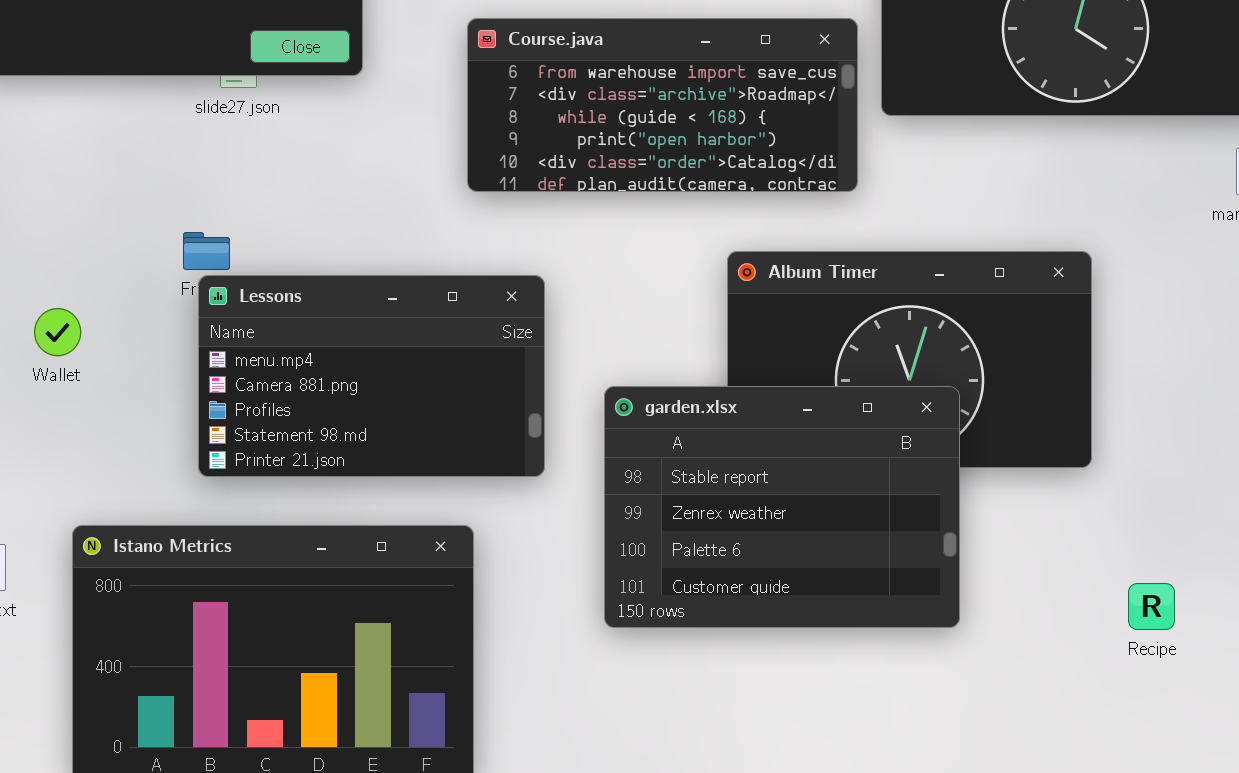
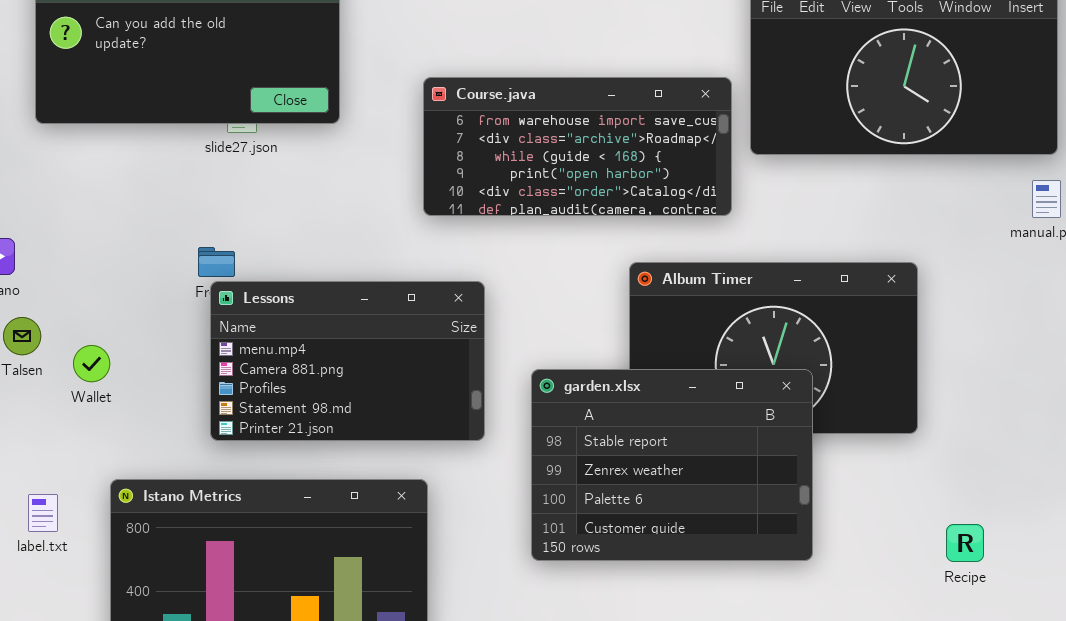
Wallet: [34,308,81,356] -> [73,345,110,382], moved

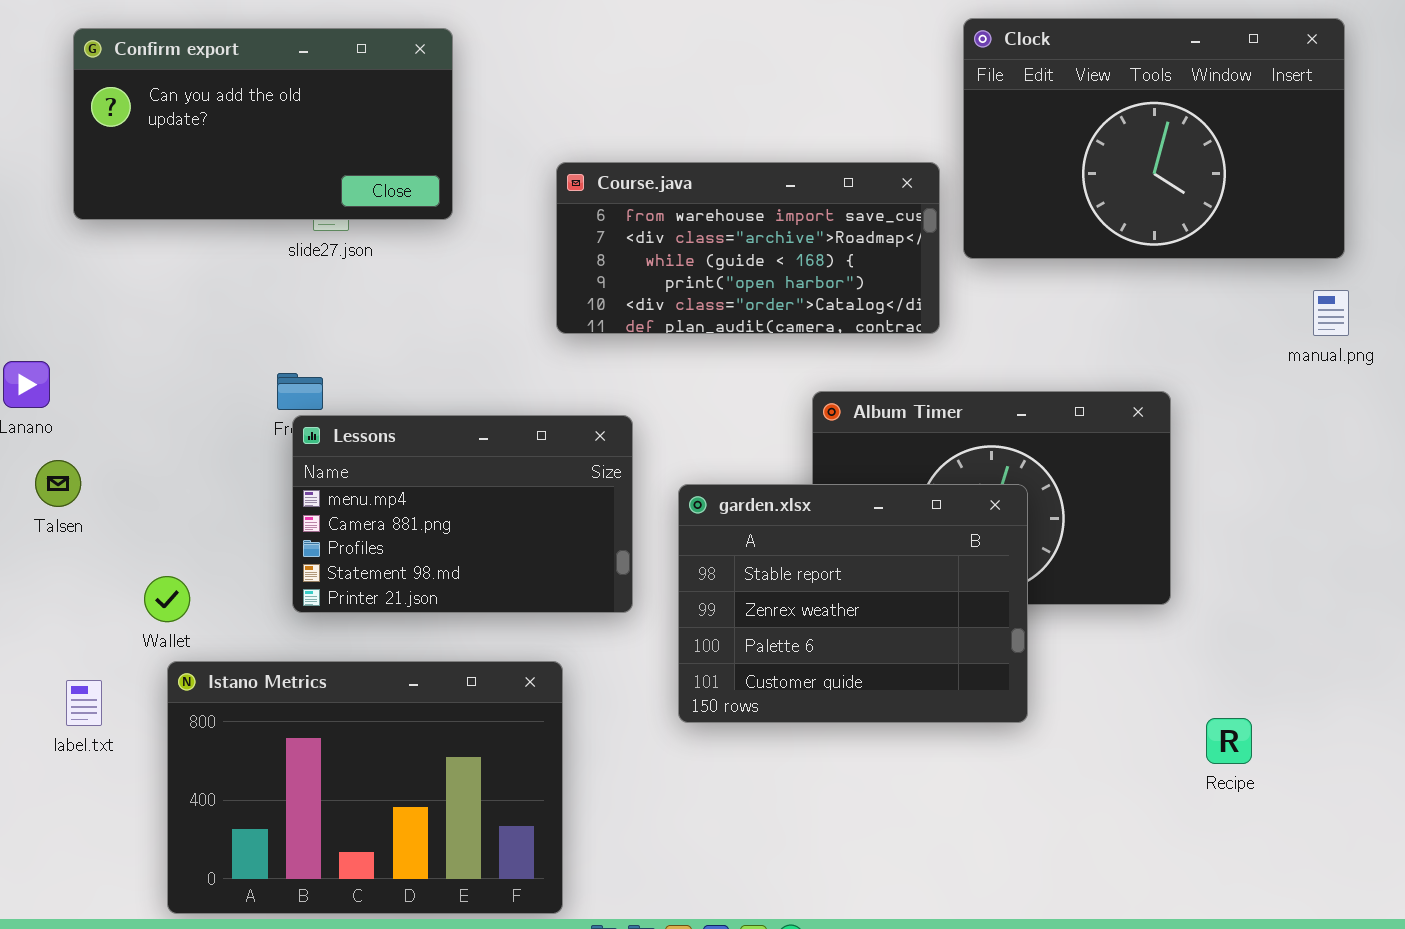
Wallet: [73,345,110,382] -> [144,576,190,622], moved
garden.xlsx: [531,369,813,561] -> [678,484,1028,723], moved

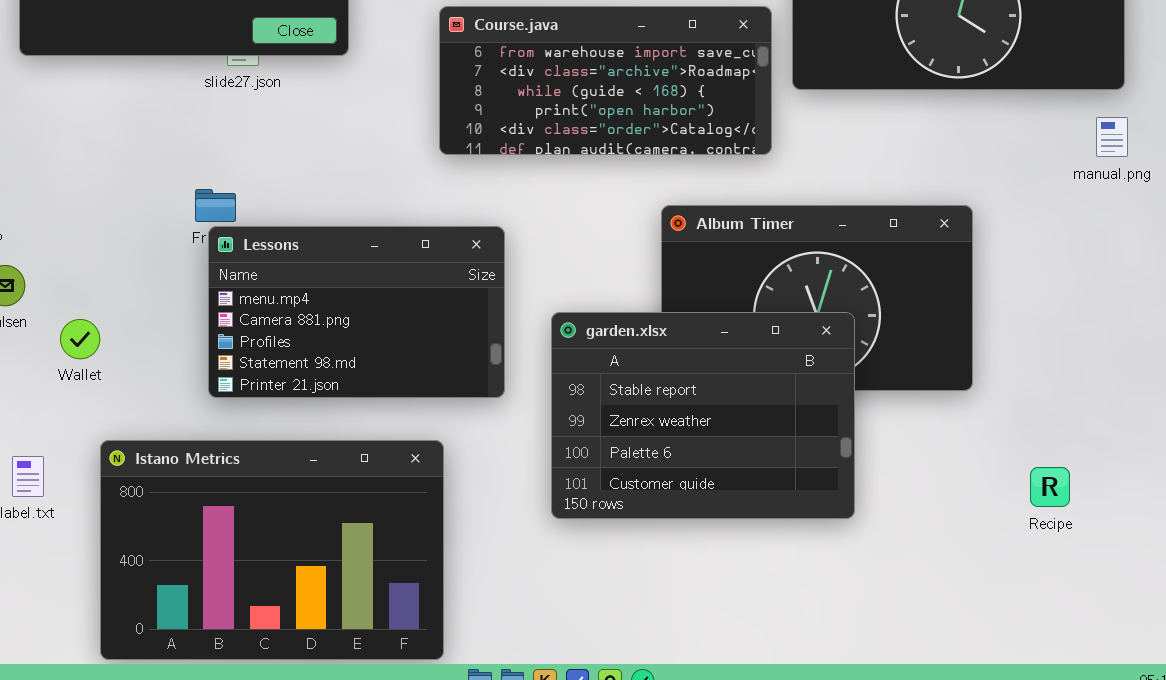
garden.xlsx: [678,484,1028,723] -> [551,312,855,519], moved
Wallet: [144,576,190,622] -> [60,319,100,359], moved
Recipe: [1206,718,1252,764] -> [1030,467,1070,507], moved

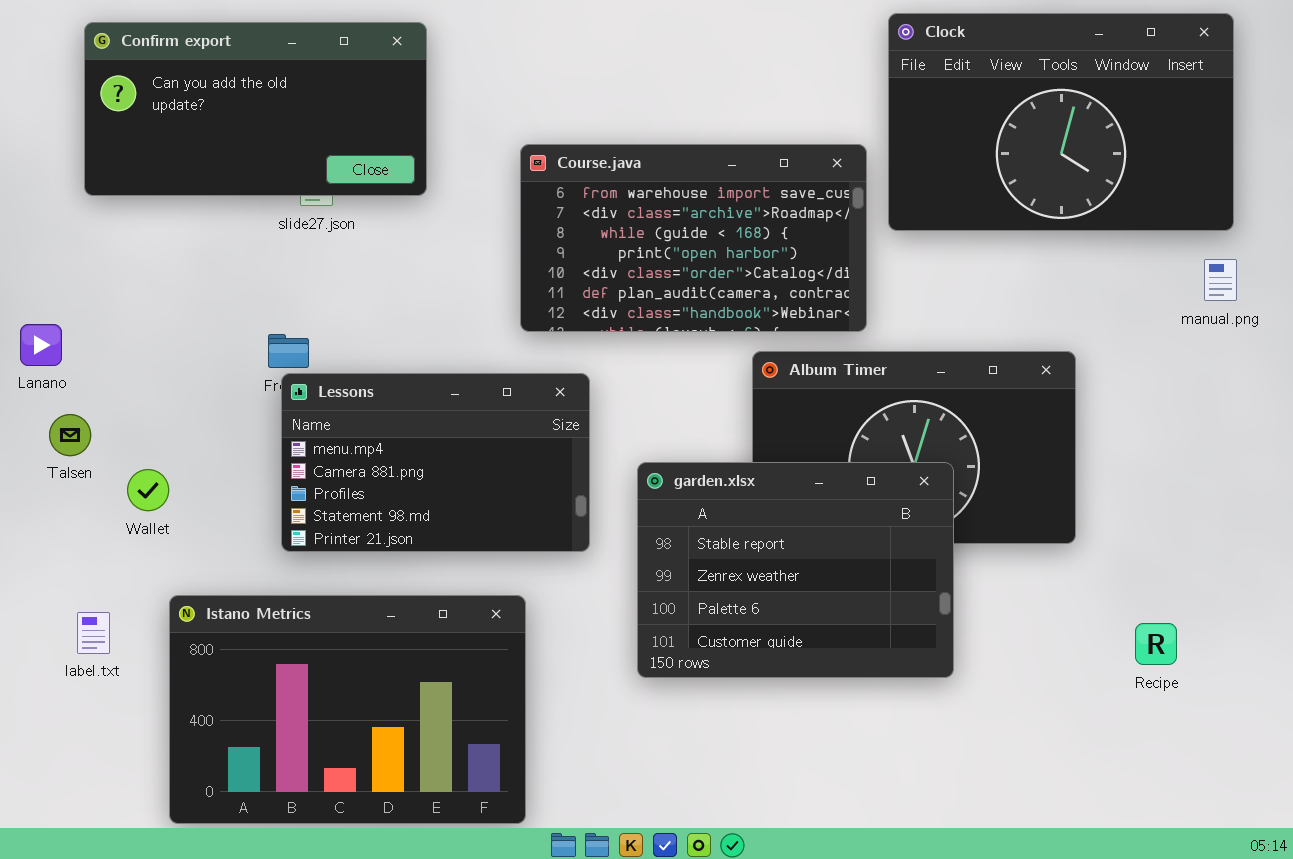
Course.java: [439,6,772,155] -> [520,144,867,332], resized

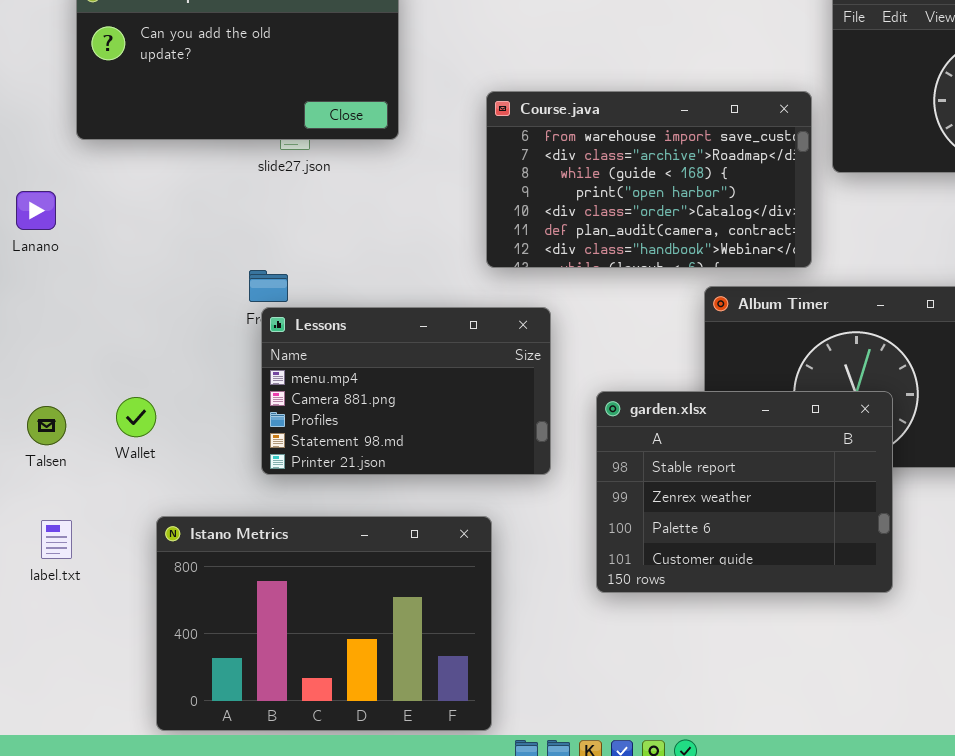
Lanano: [20,324,62,366] -> [16,191,56,230], moved
Talsen: [49,414,91,456] -> [27,406,66,445], moved
label.txt: [77,612,110,654] -> [41,520,72,559], moved

